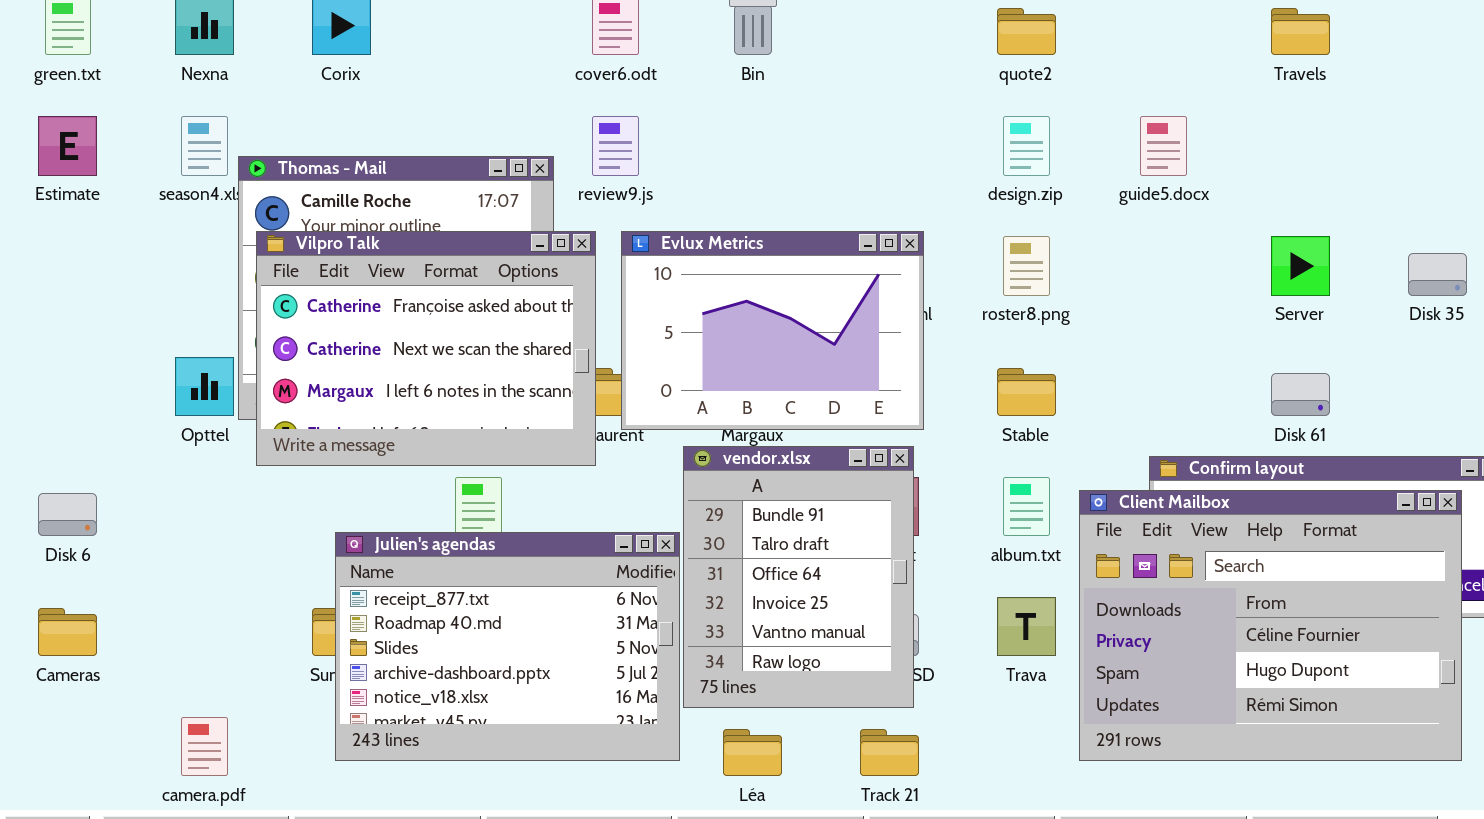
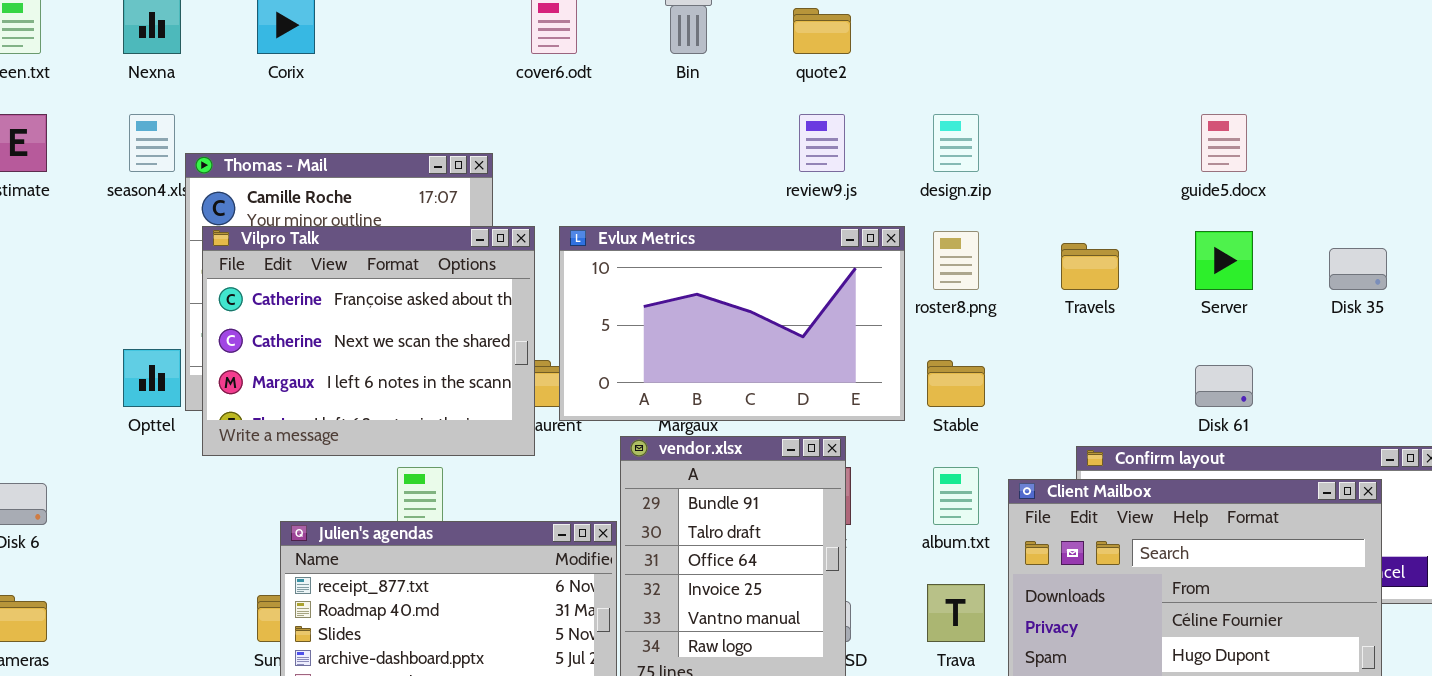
quote2: [997,8,1056,55] -> [793,8,851,54], moved
Travels: [1271,8,1330,55] -> [1061,243,1119,290], moved
review9.js: [592,116,639,176] -> [799,114,845,172], moved
guide5.docx: [1140,116,1187,176] -> [1201,114,1247,172], moved
Evlux Metrics: [621,231,924,430] -> [559,226,905,421], resized

